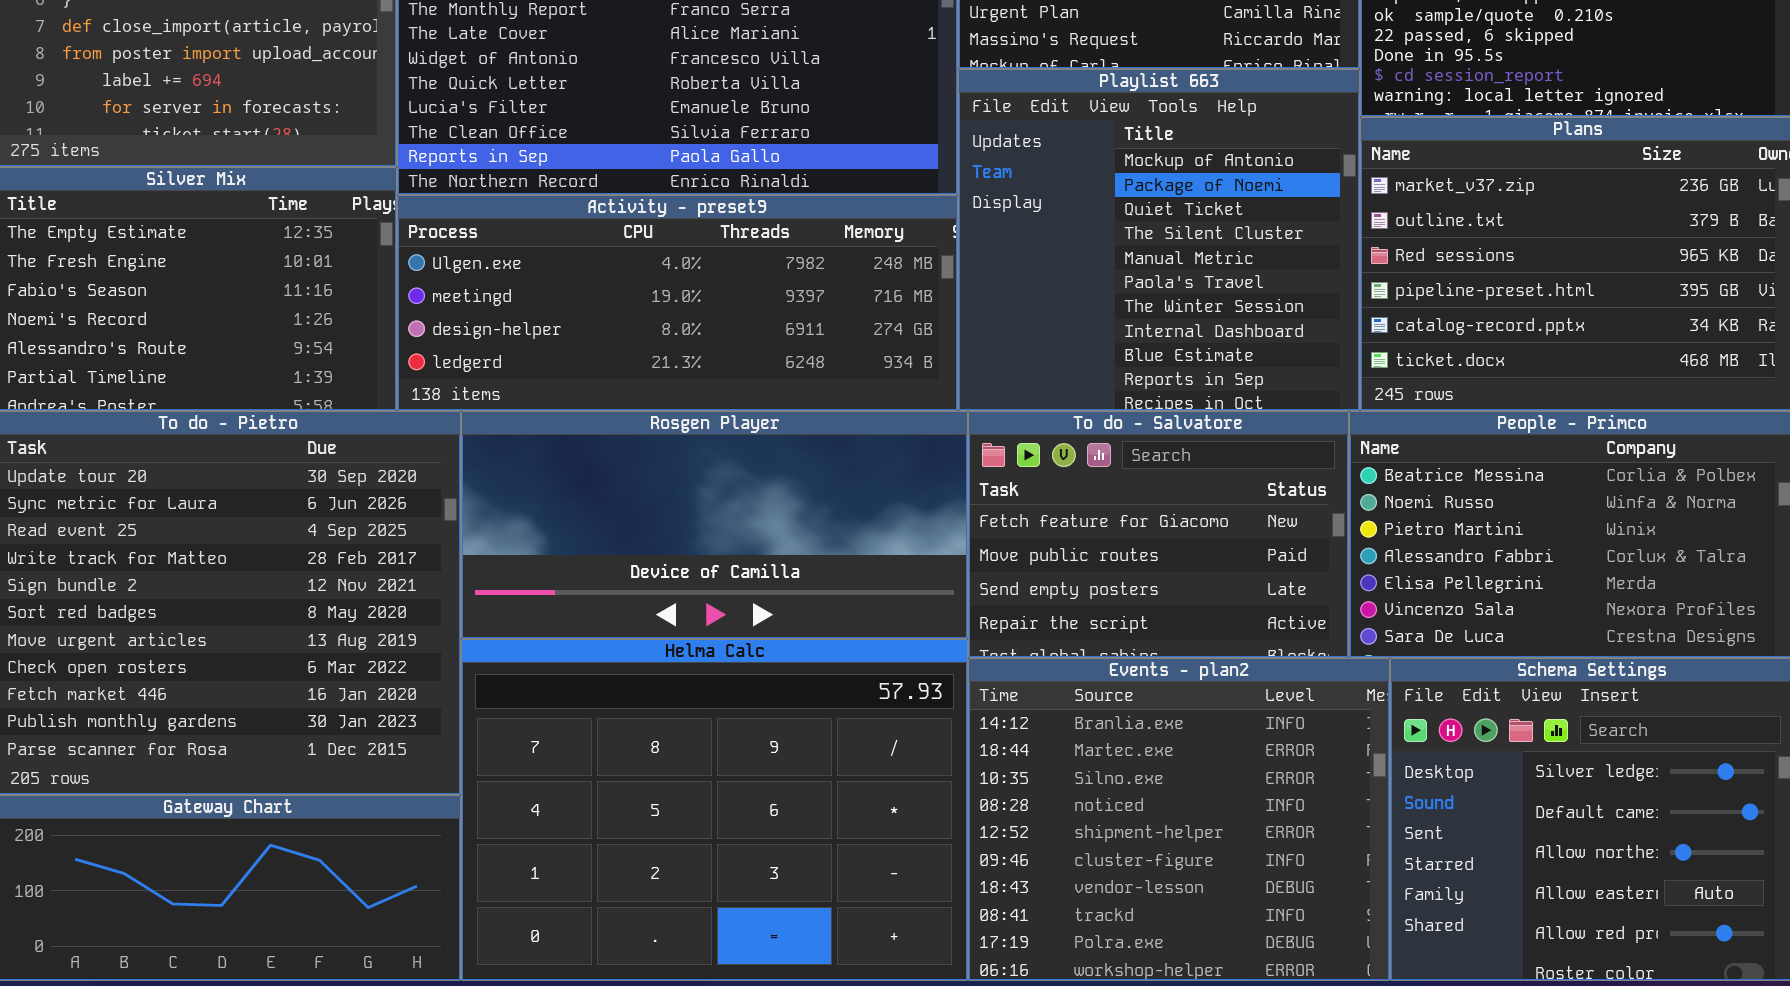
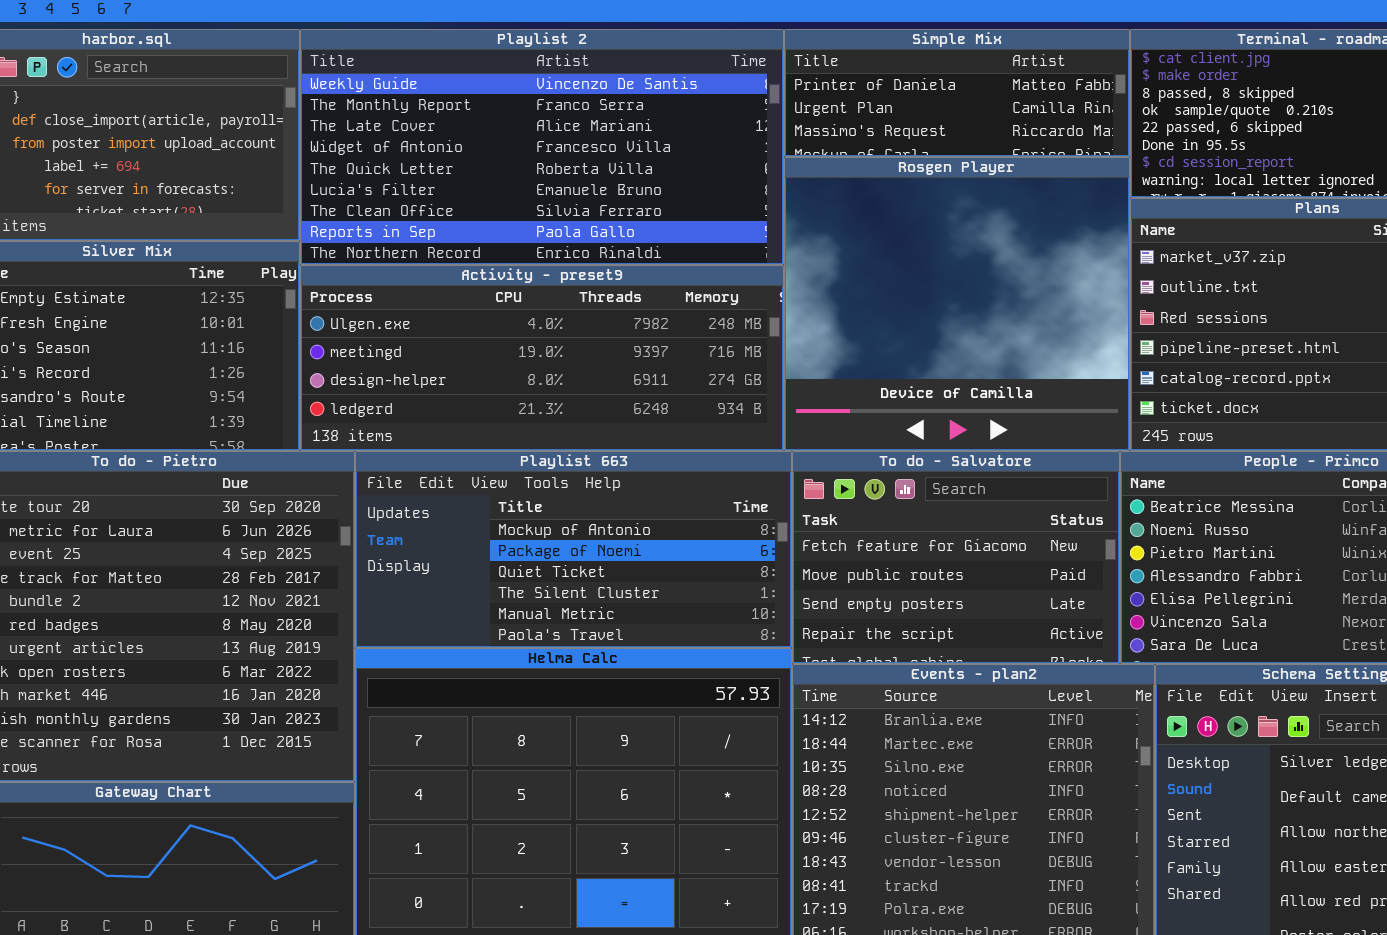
Playlist 663: [958,69,1360,411] -> [355,451,792,648], moved, resized
Rosgen Player: [461,411,968,639] -> [784,157,1130,451], moved, resized

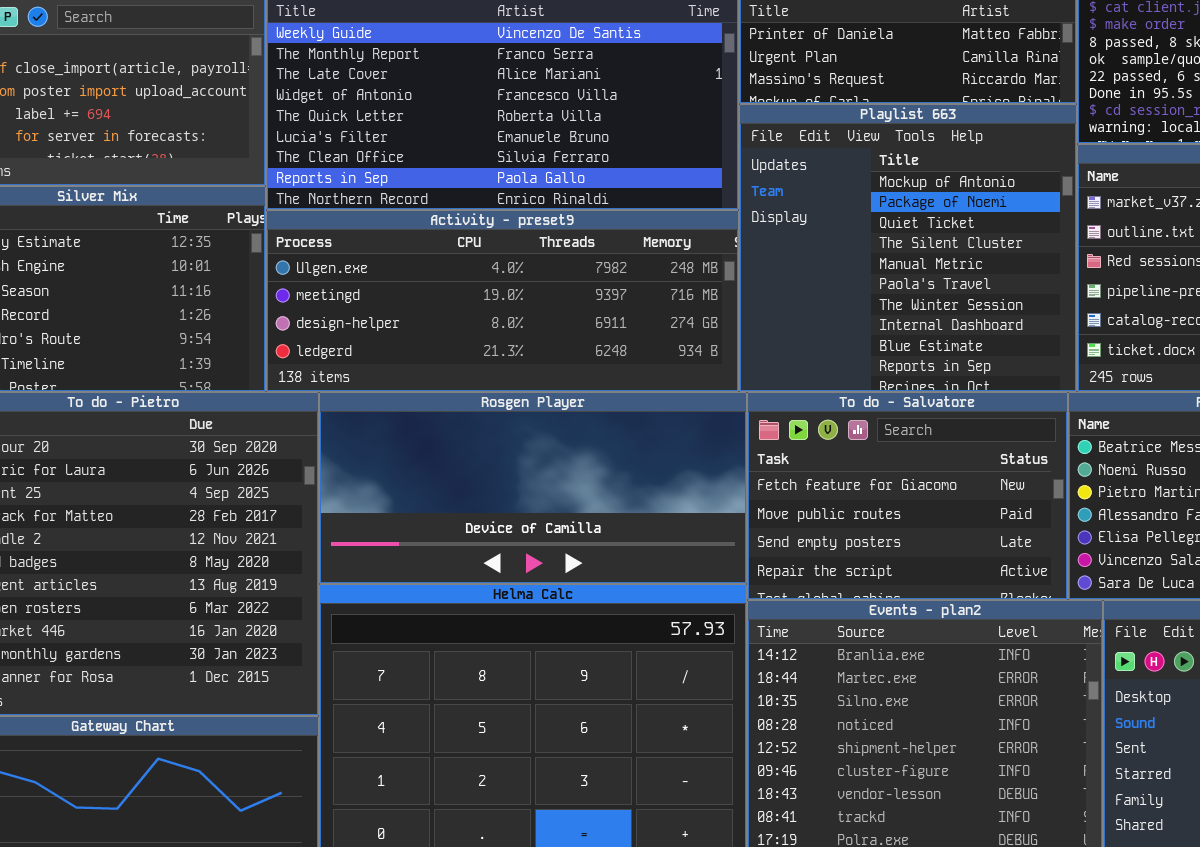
Rosgen Player: [784,157,1130,451] -> [319,392,747,584], moved, resized
Playlist 663: [355,451,792,648] -> [739,104,1077,392], moved, resized

